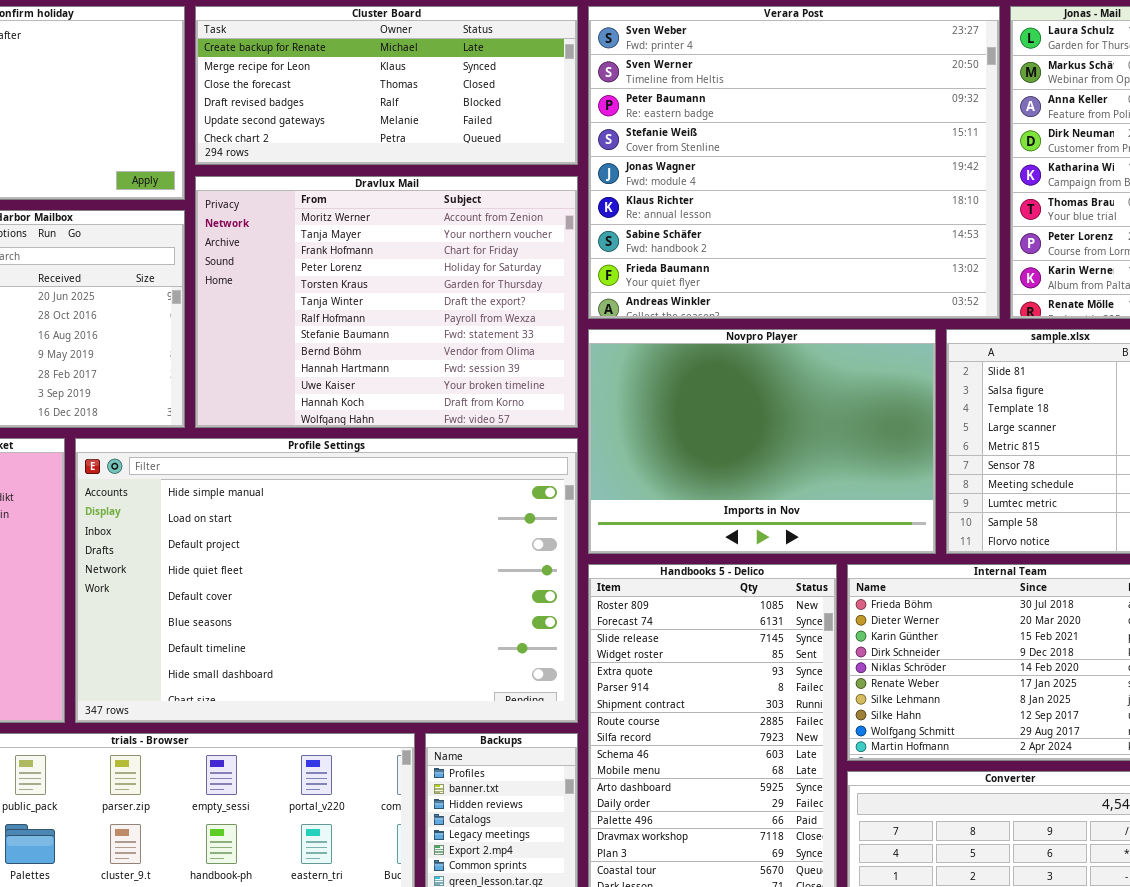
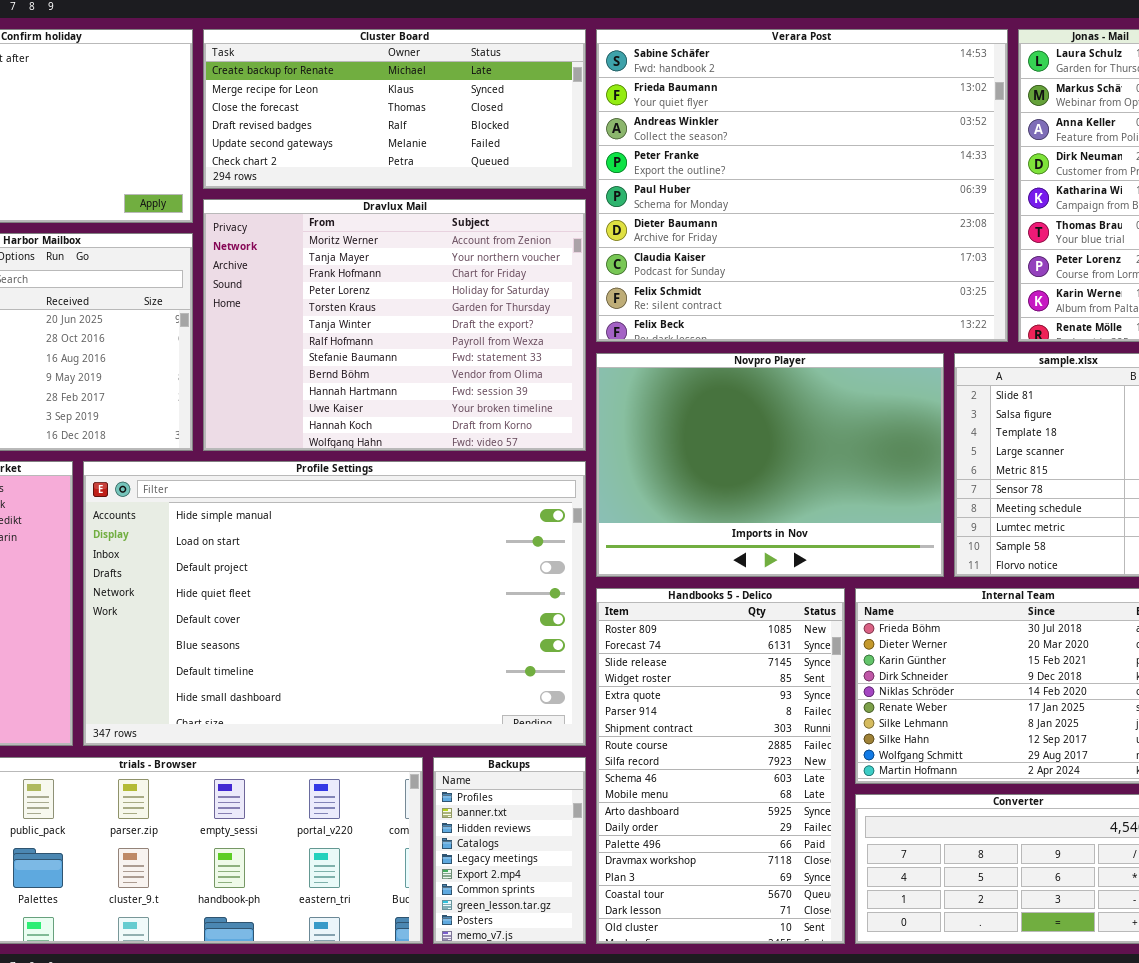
Verara Post: [588,6,1000,319] -> [596,29,1008,342], scrolled down 6 rows

